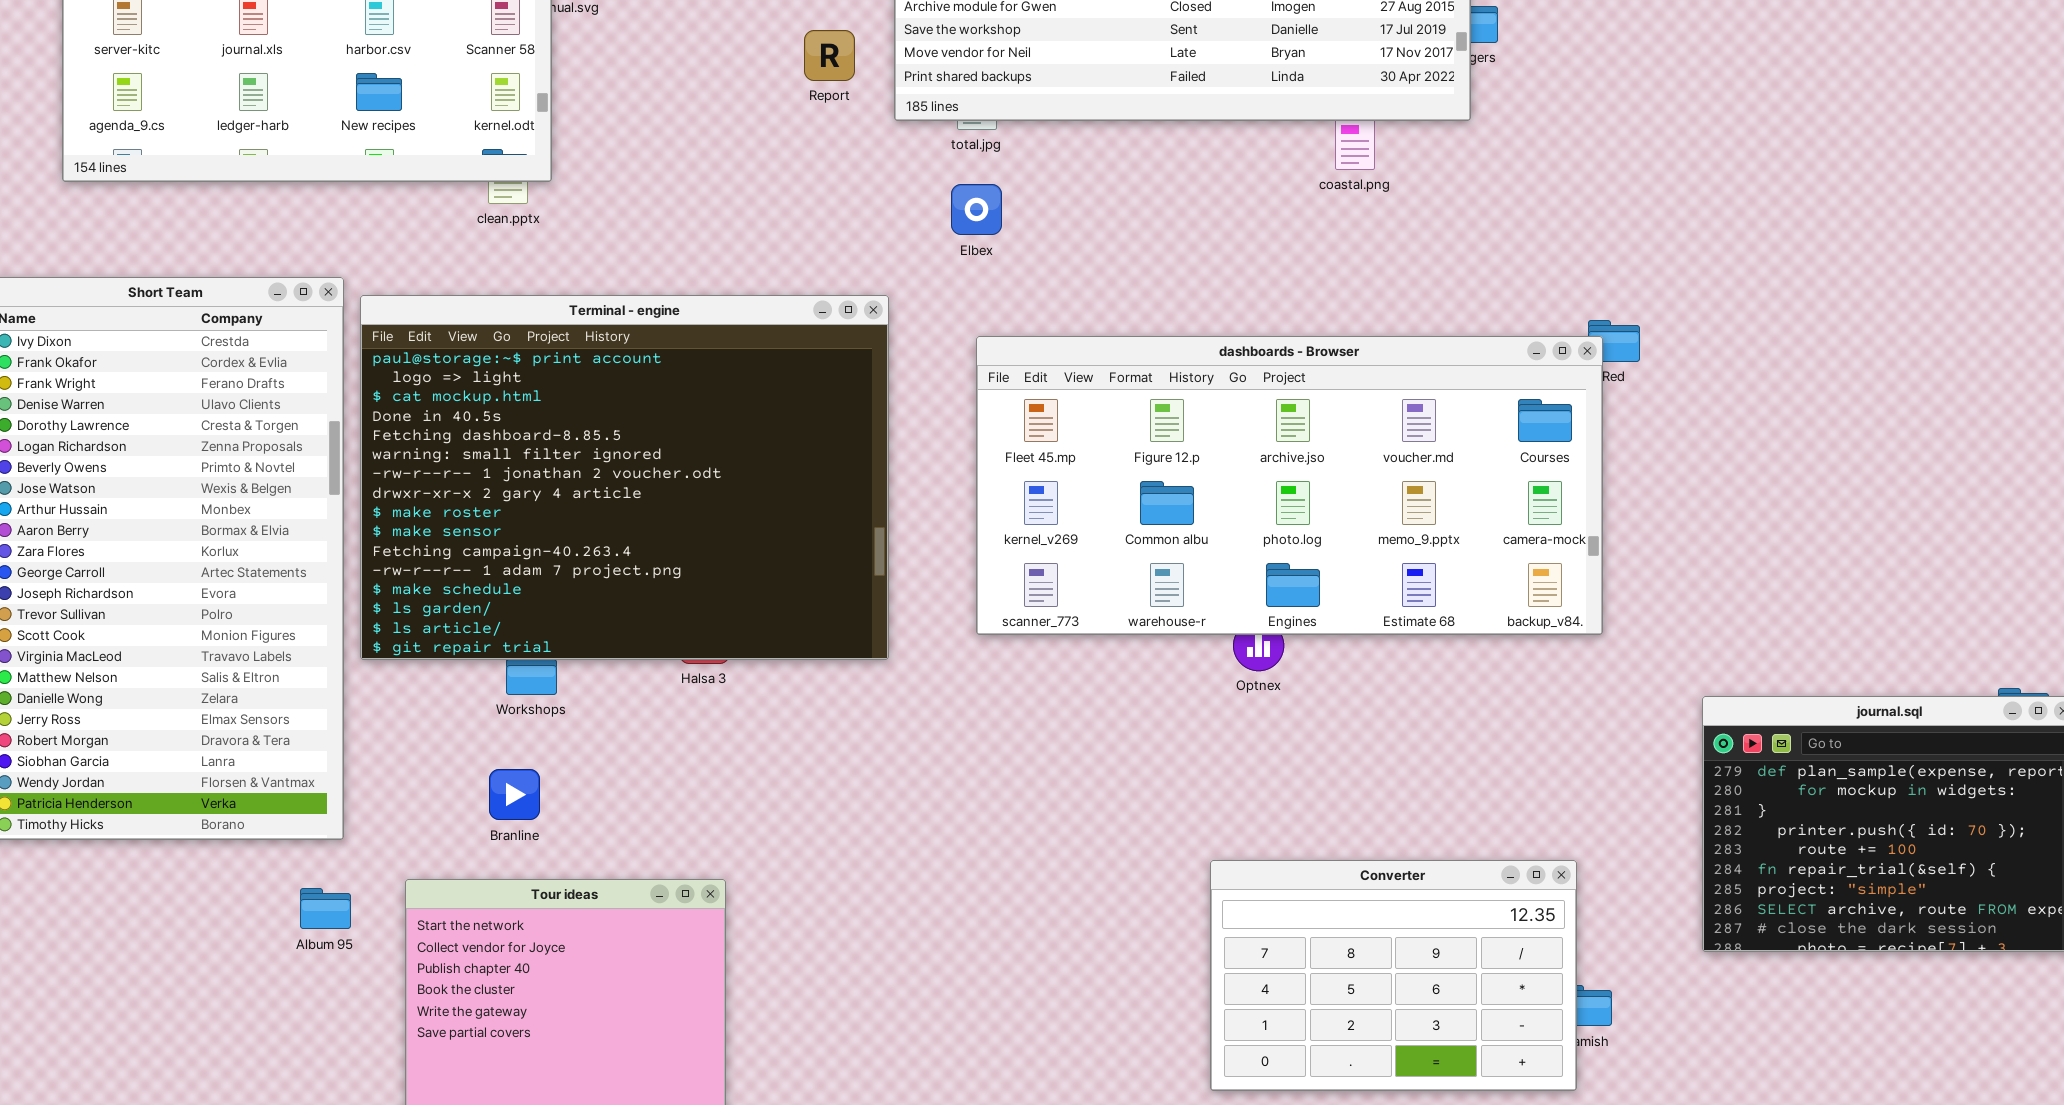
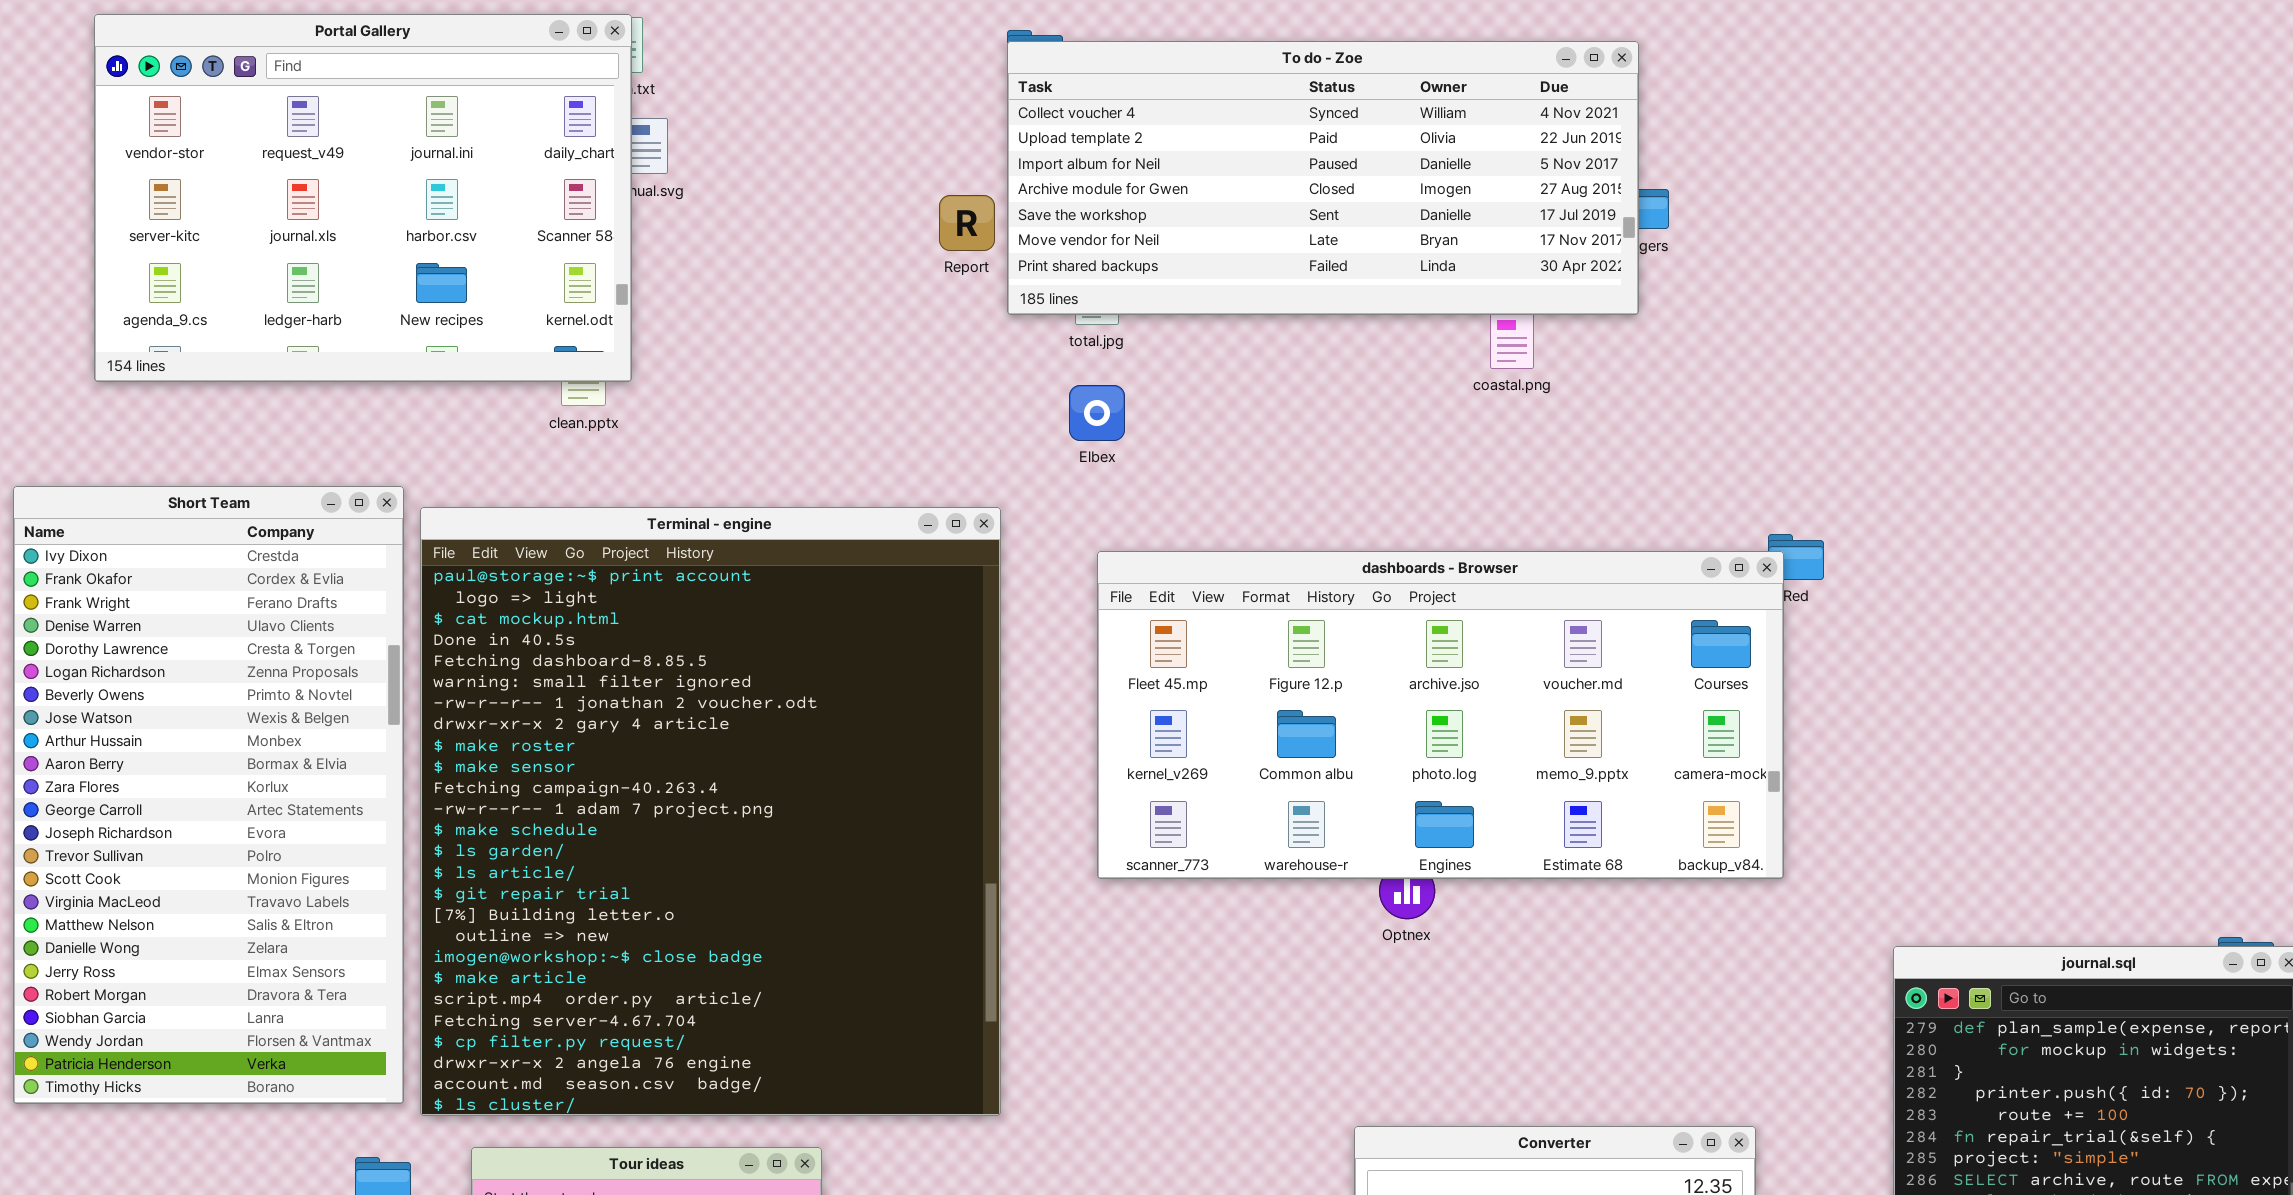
Report: [804,30,855,81] -> [939,195,995,251], moved
Terminal - engine: [360,295,889,660] -> [420,507,1001,1116], resized

